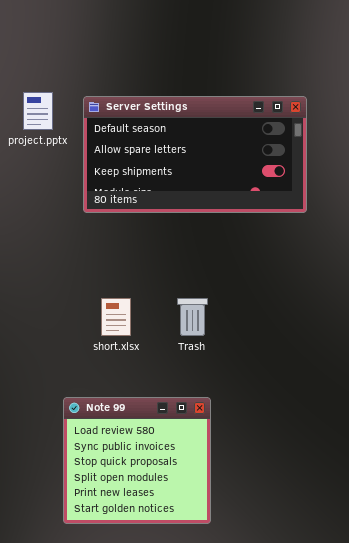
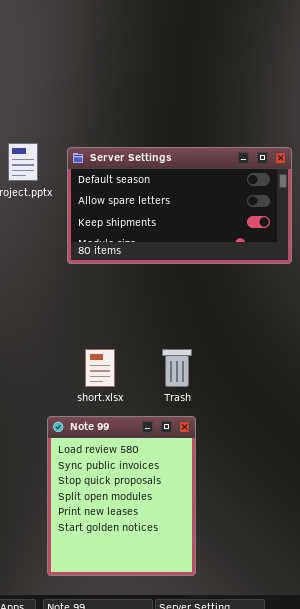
Note 99: [63,397,211,524] -> [47,416,196,576], resized

